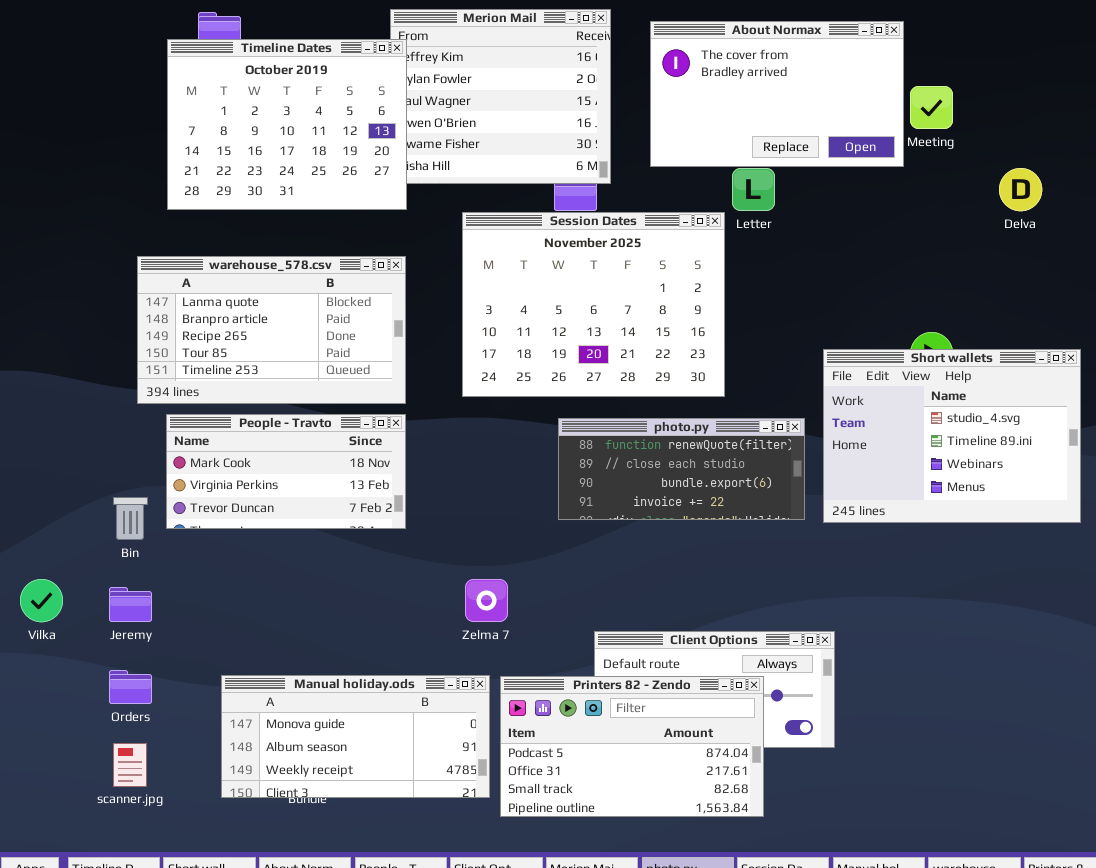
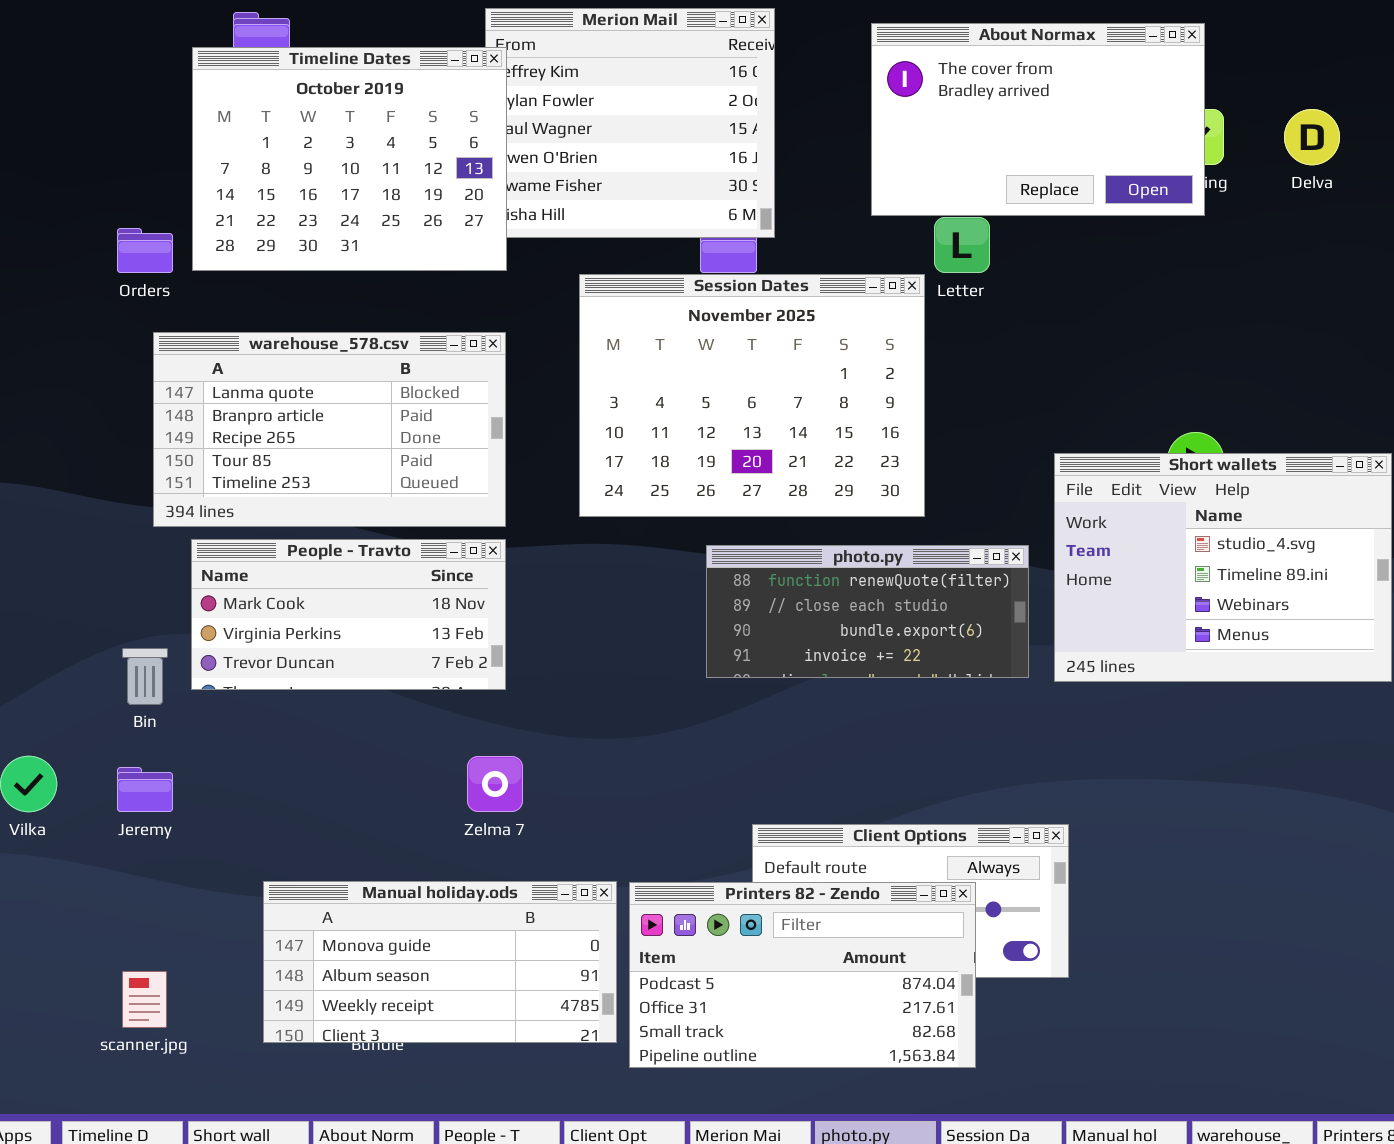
About Normax: [650,21,904,167] -> [871,23,1205,216], moved
Delva: [999,168,1042,211] -> [1284,109,1340,165], moved
Zelma 7: [465,579,508,622] -> [467,756,523,812], moved
Orders: [109,670,152,704] -> [117,228,173,273], moved

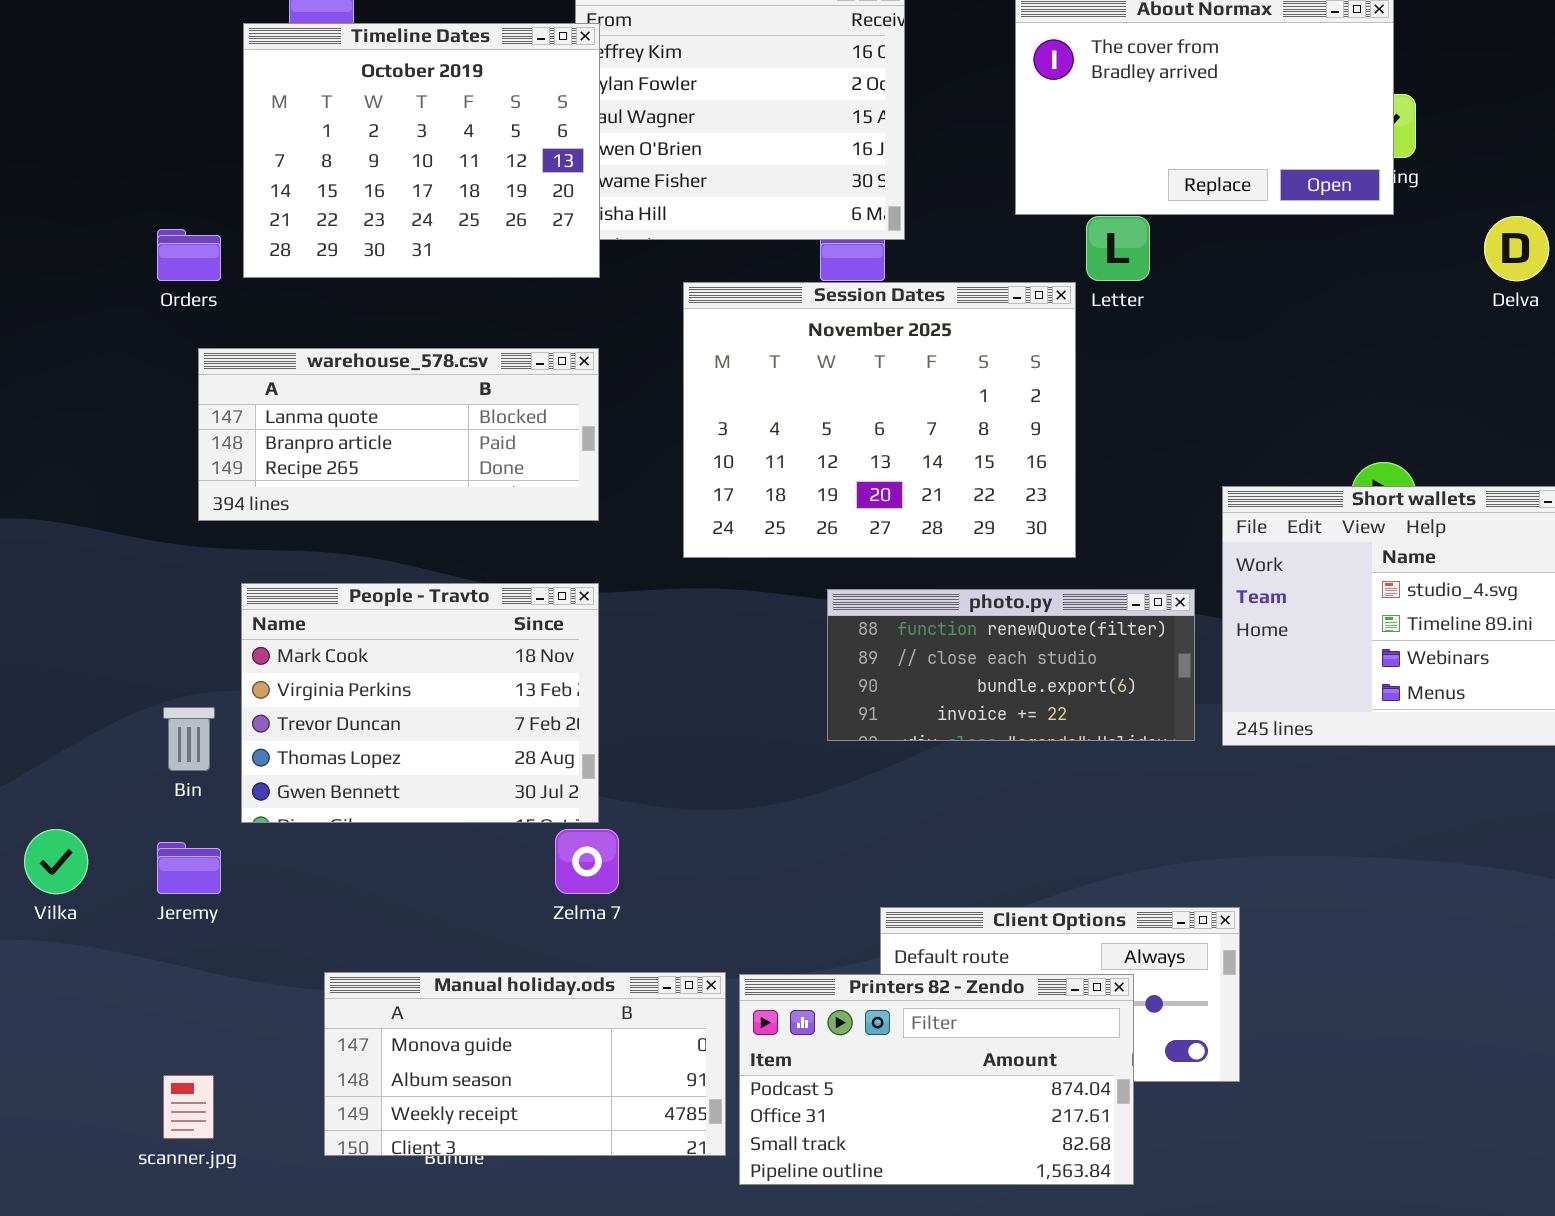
Delva: [1284,109,1340,165] -> [1484,216,1549,281], moved
warehouse_578.csv: [153,332,506,527] -> [198,348,599,521], resized
People - Travto: [191,539,506,690] -> [241,583,599,823], resized

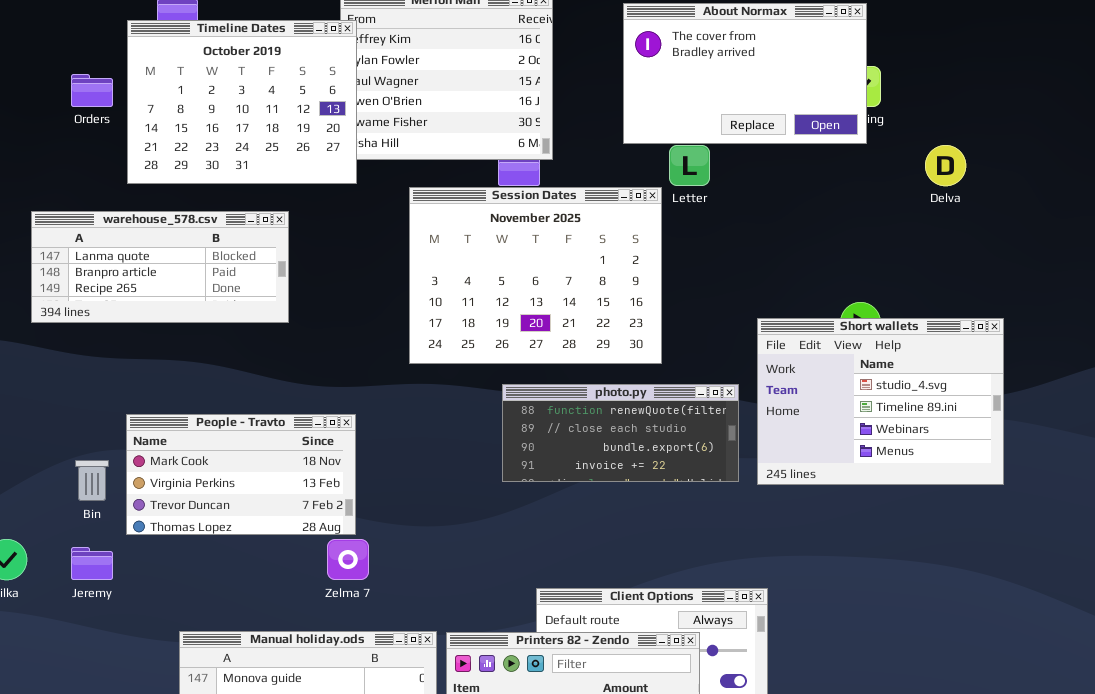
Orders: [157,229,221,281] -> [71,74,113,107], moved
warehouse_578.csv: [198,348,599,521] -> [31,211,289,323], moved
People - Travto: [241,583,599,823] -> [126,414,356,535], resized

